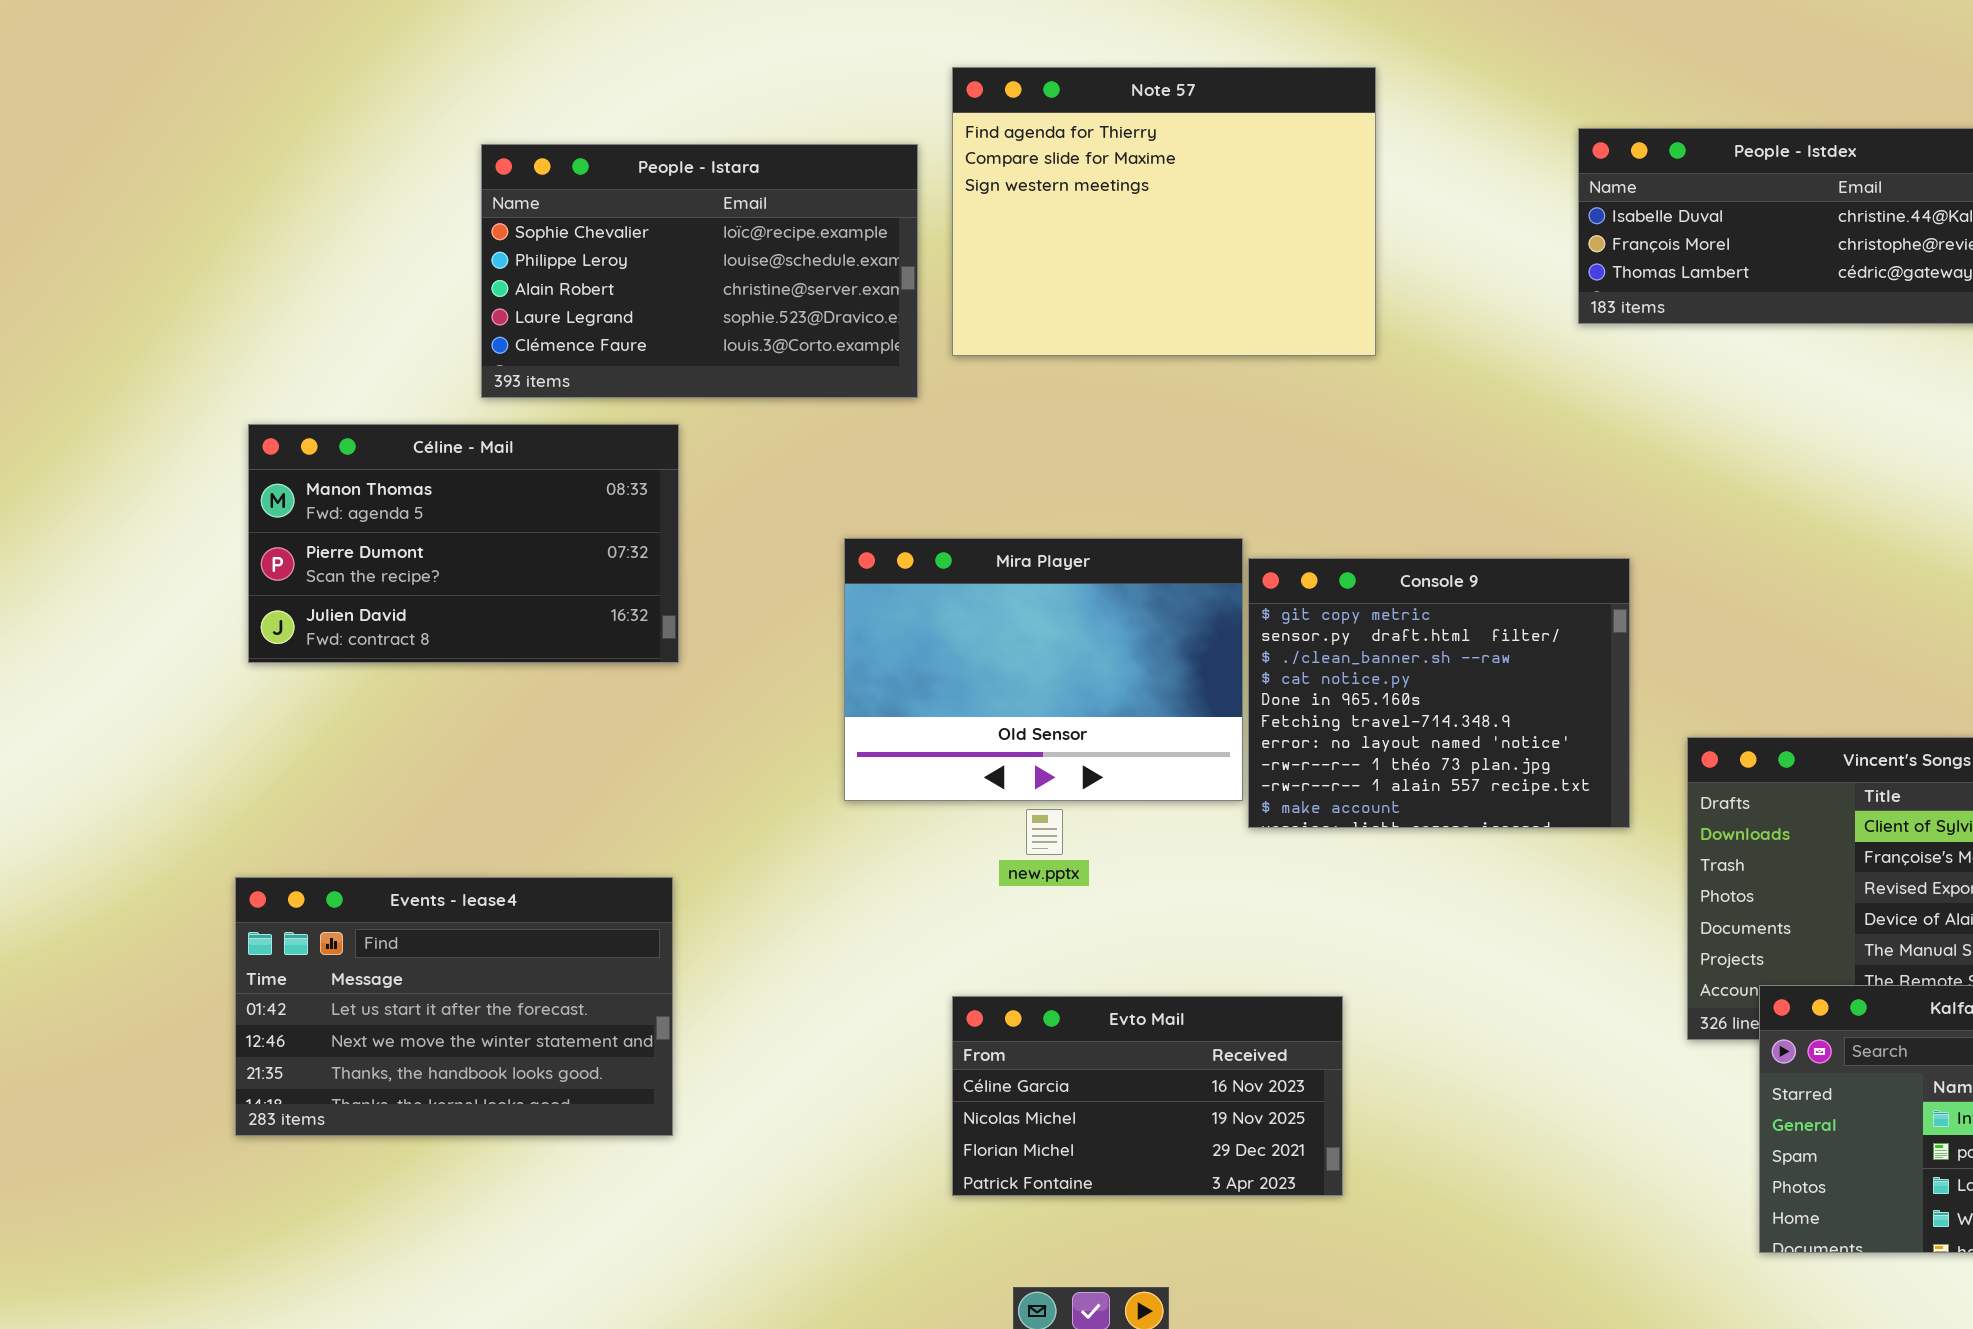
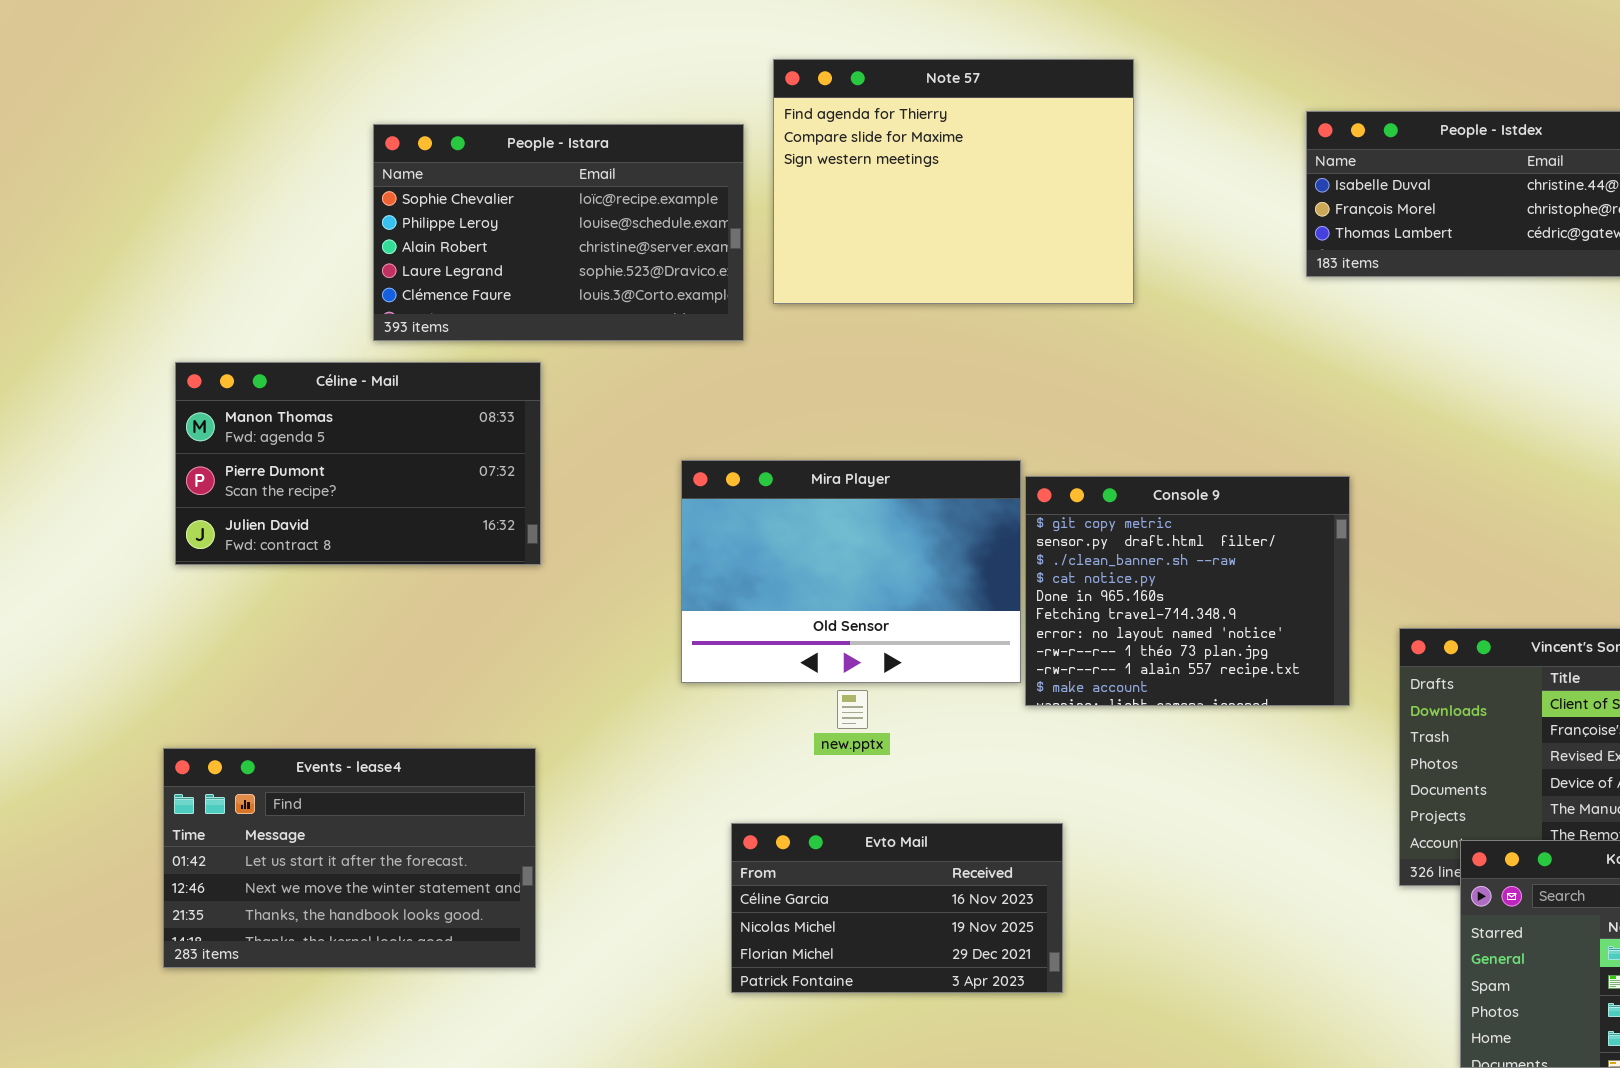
Evto Mail: [952,996,1343,1196] -> [731,823,1063,993], moved

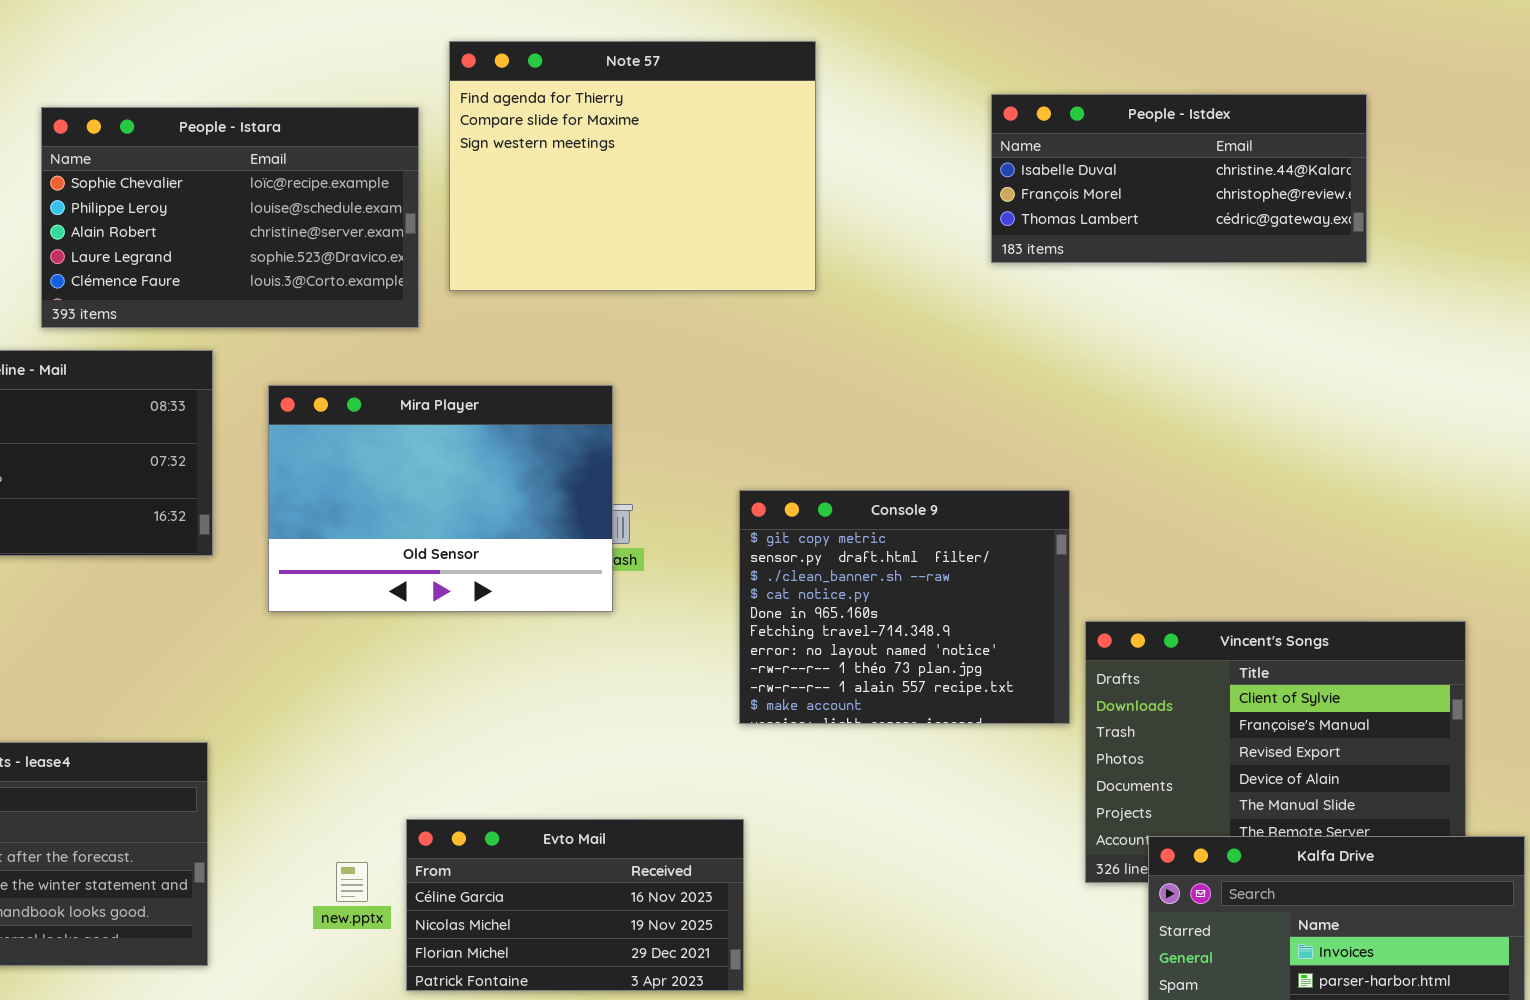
Mira Player: [681,460,1021,683] -> [268,385,613,612], moved
Console 9: [1025,476,1350,706] -> [739,490,1070,724], moved
new.pptx: [837,690,868,729] -> [336,862,368,902], moved

